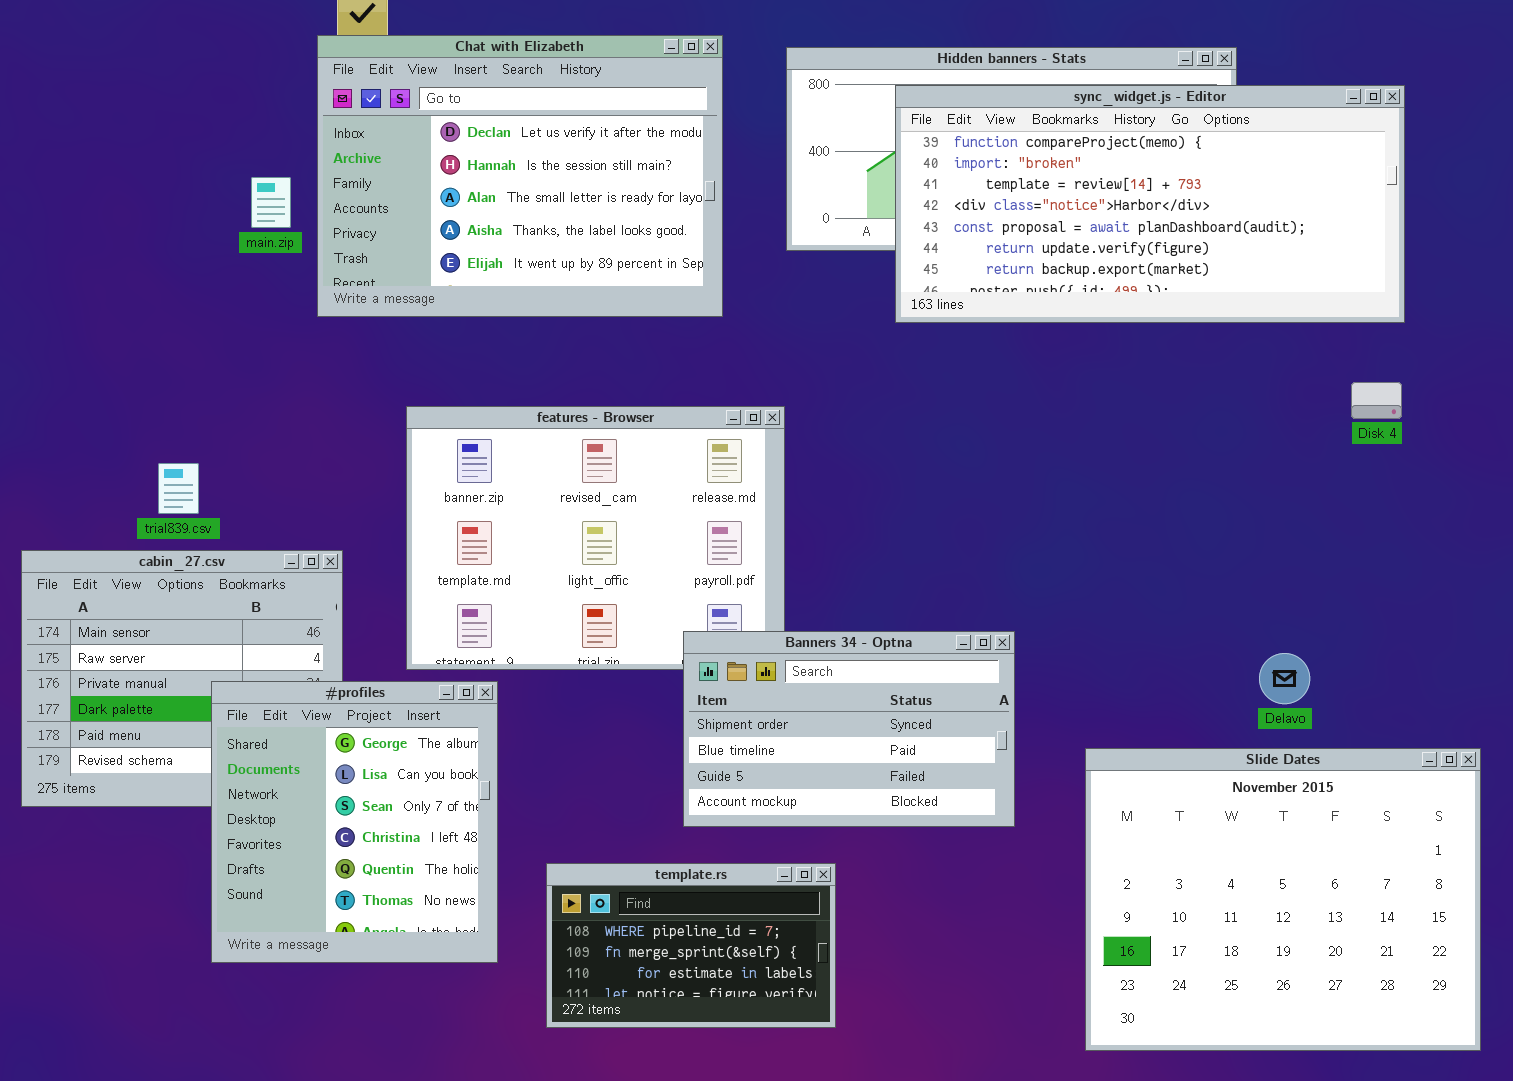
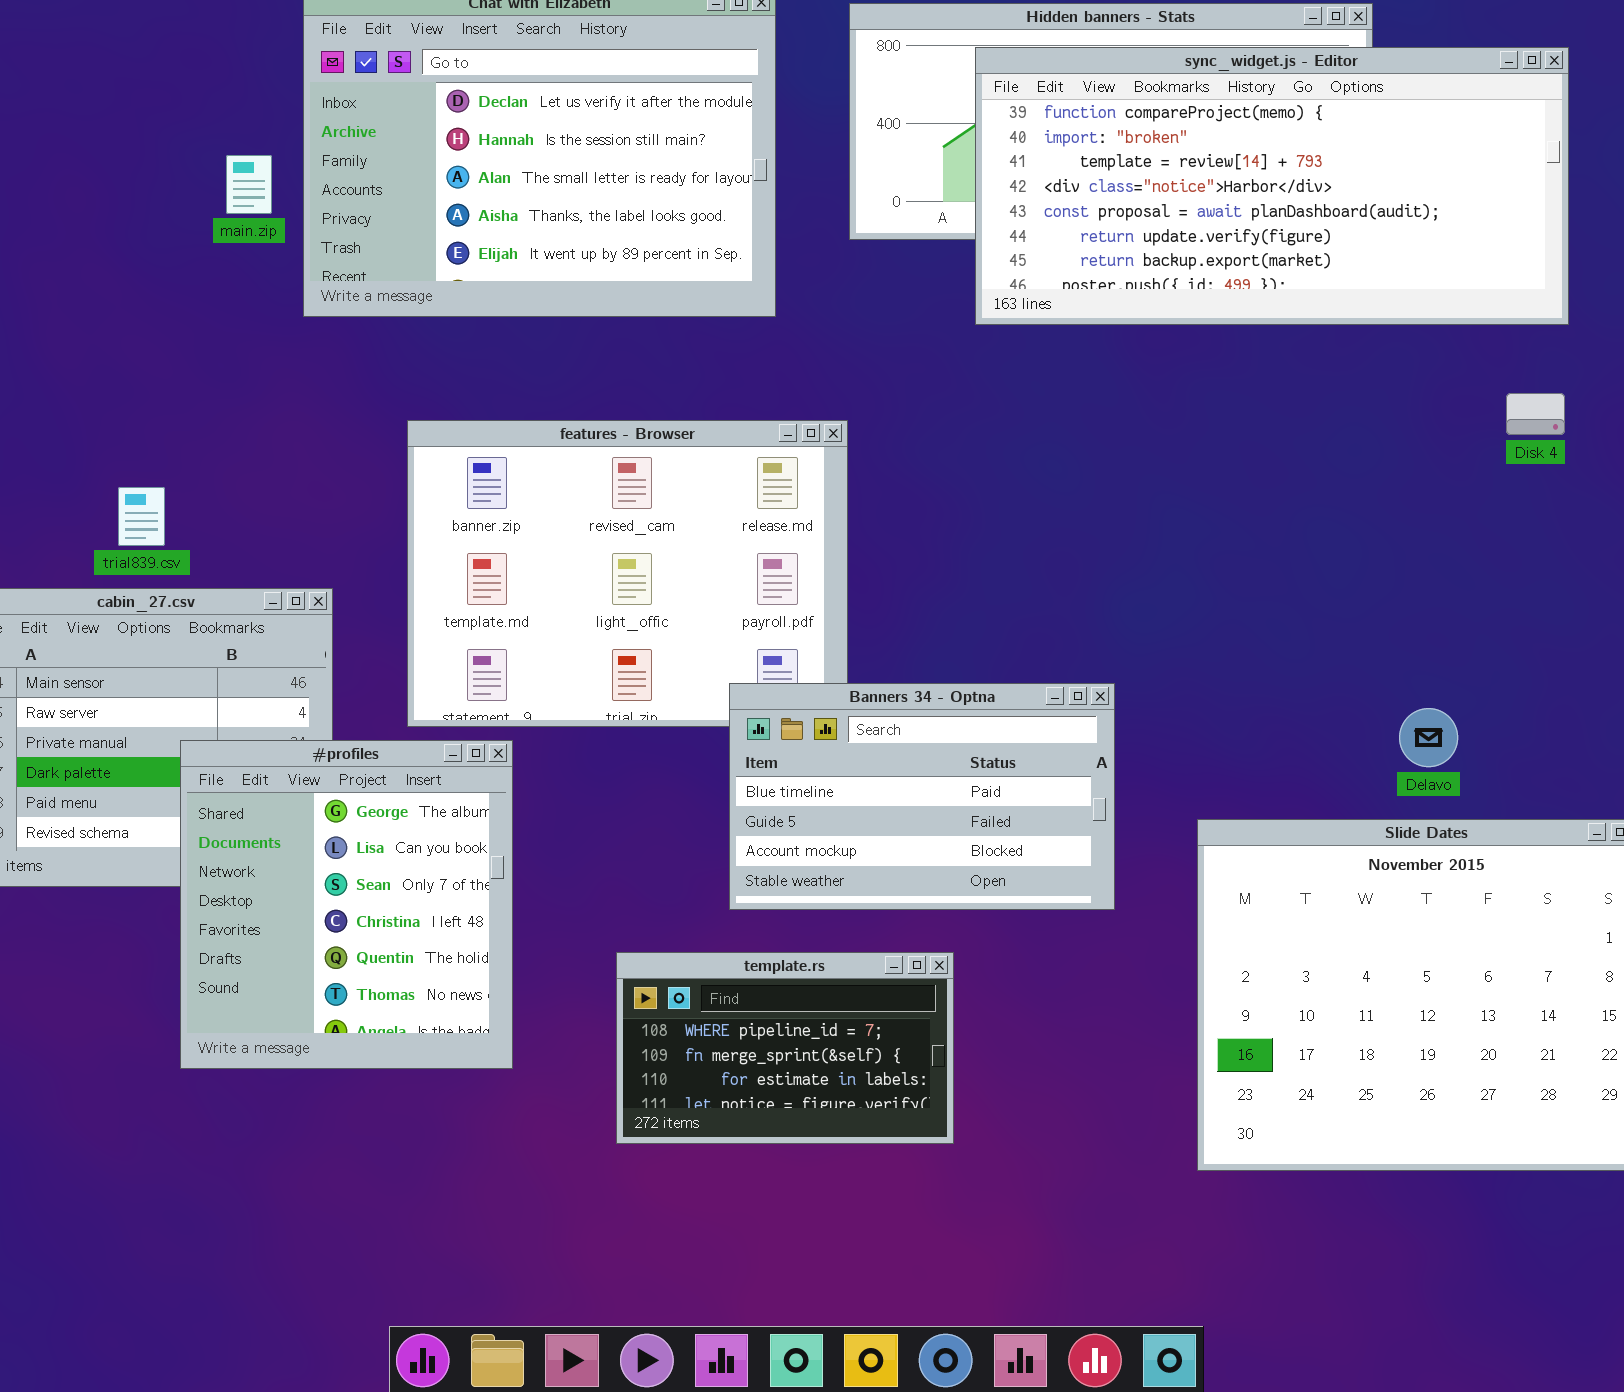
Banners 34 - Optna: [683,631,1015,827] -> [729,683,1115,910], scrolled down 1 row
template.rs: [546,863,836,1028] -> [616,952,954,1144], moved

